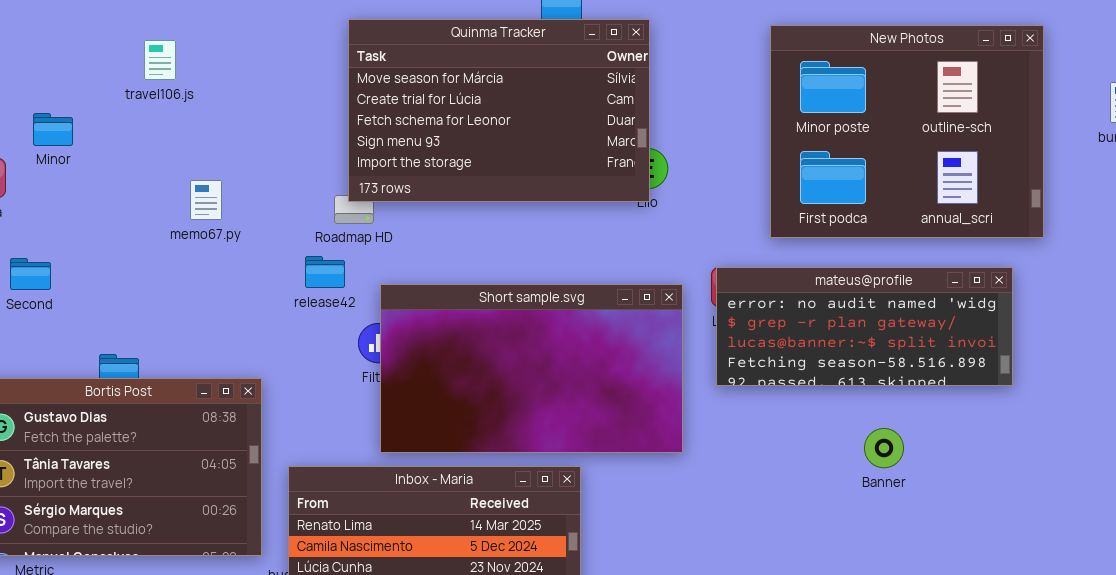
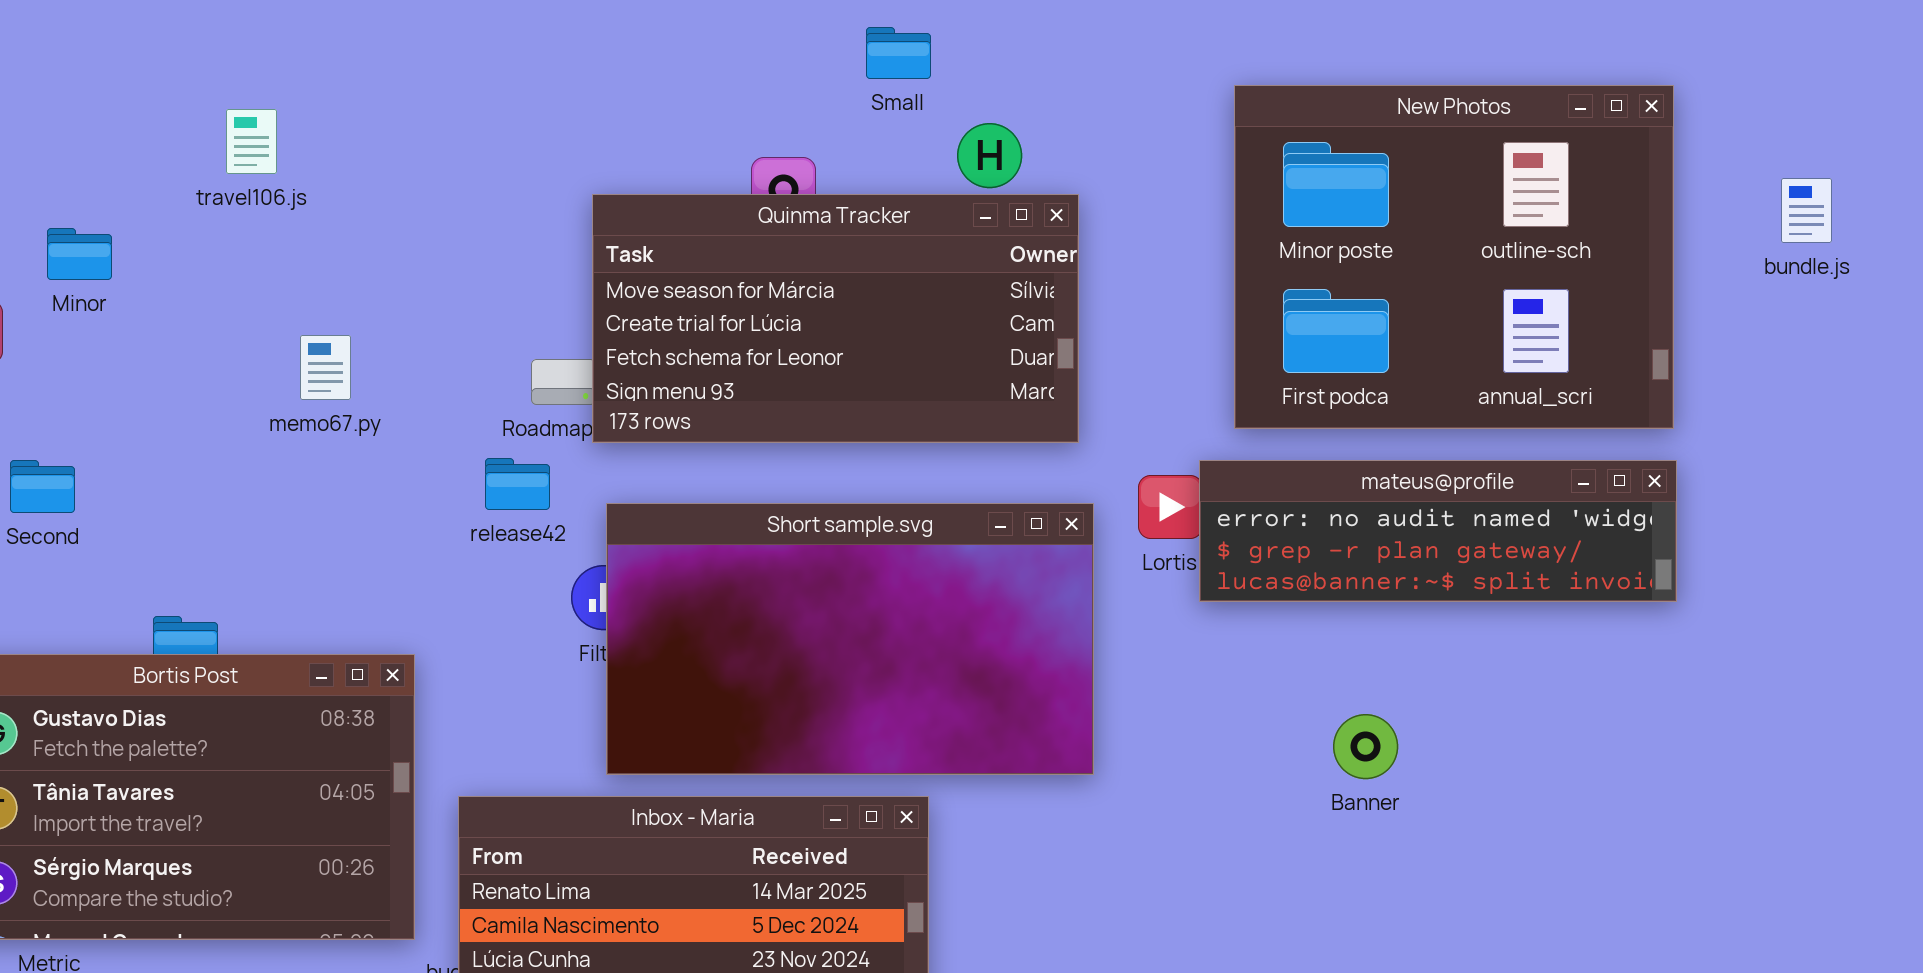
Quinma Tracker: [348,19,650,202] -> [592,194,1079,443], moved, resized
mateus@profile: [716,267,1013,386] -> [1199,460,1677,602], moved, resized
Banner: [864,428,904,468] -> [1333,714,1398,779], moved

